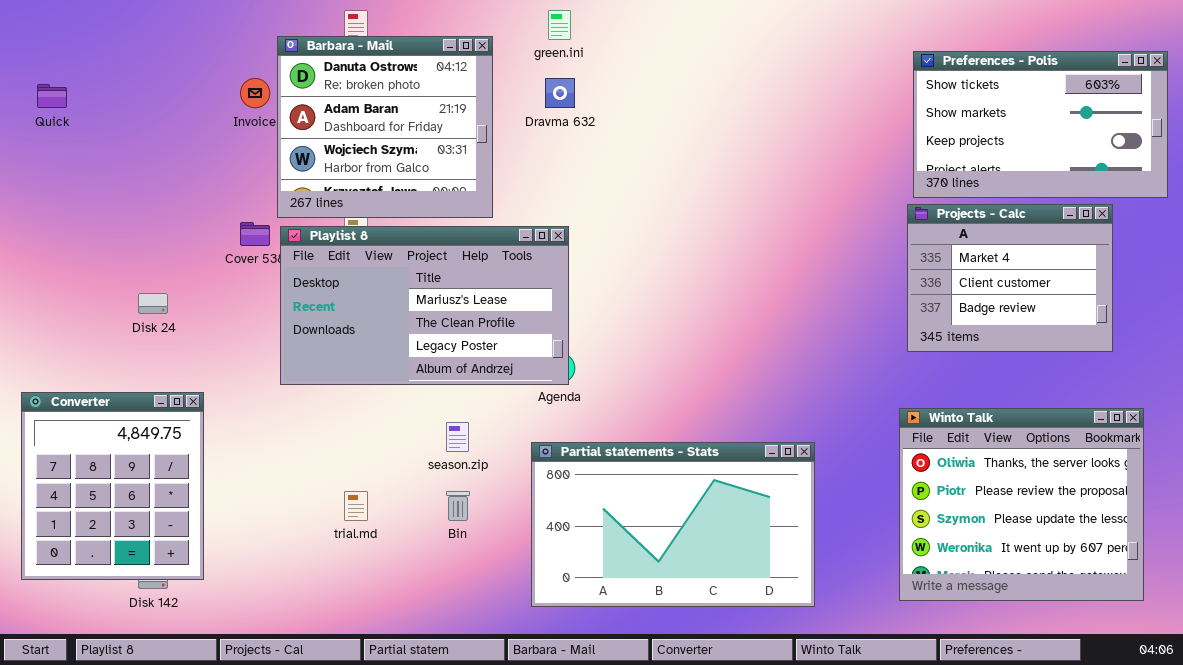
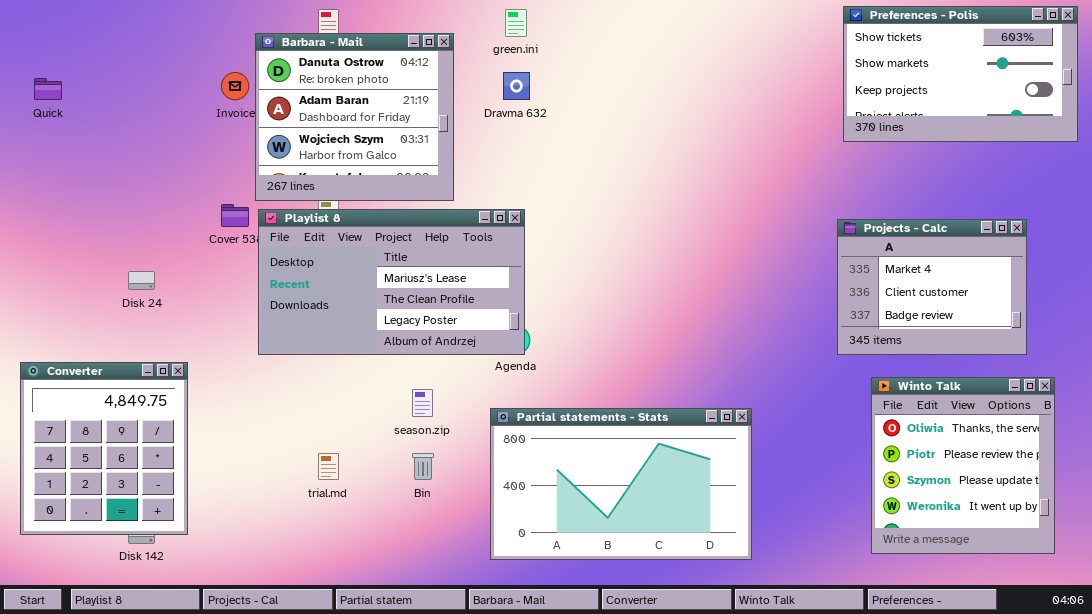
Preferences - Polis: [913,51,1168,198] -> [843,6,1078,142], moved
Projects - Calc: [907,204,1113,352] -> [837,219,1027,355], moved
Winto Talk: [899,408,1144,601] -> [871,377,1055,554], resized

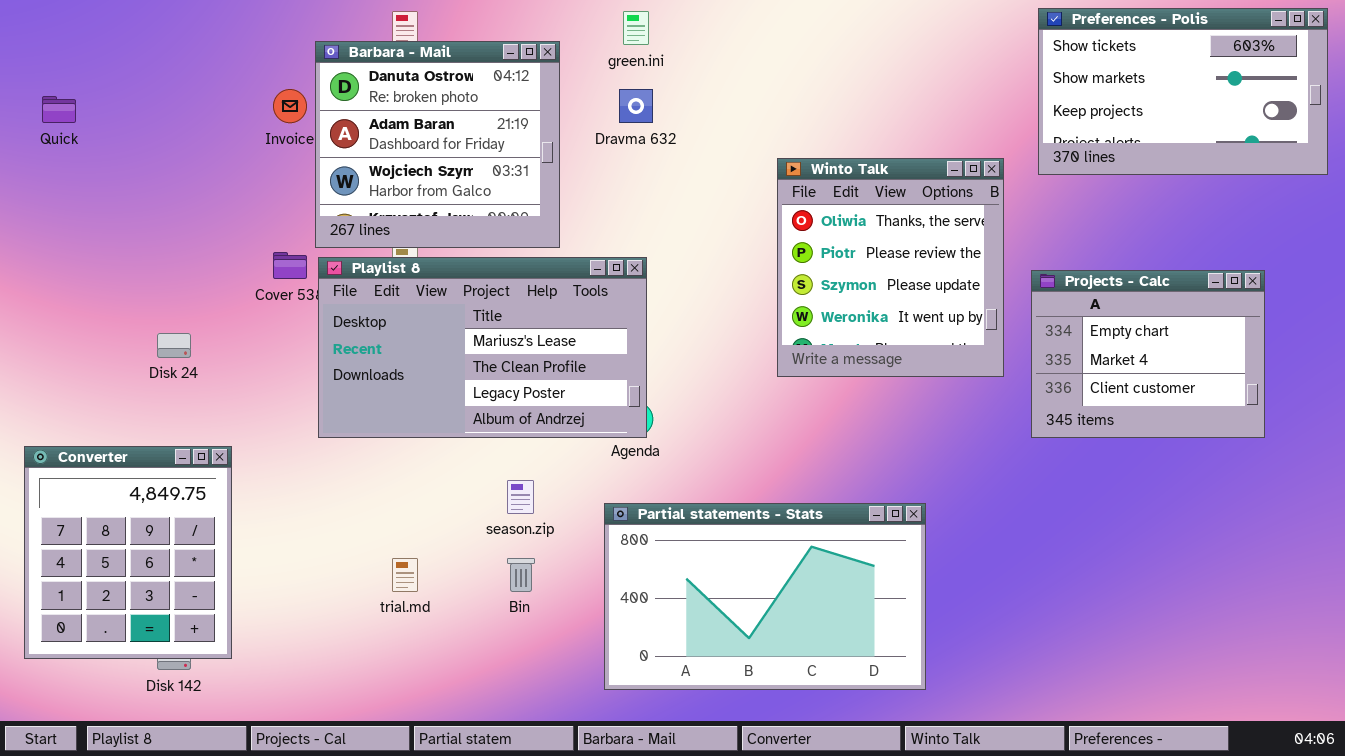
Projects - Calc: [837,219,1027,355] -> [1031,270,1265,438], scrolled up 1 row
Winto Talk: [871,377,1055,554] -> [777,158,1004,377], moved

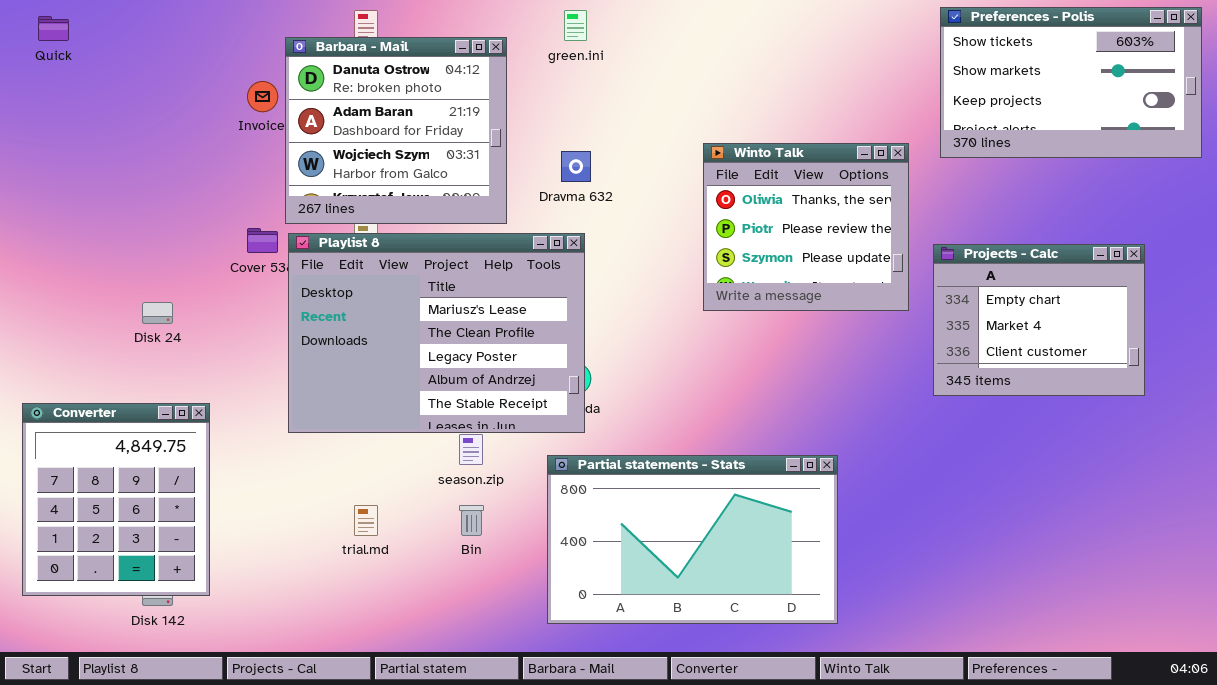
Dravma 632: [619,89,653,123] -> [561,151,591,182], moved
Quick: [42,96,76,123] -> [38,16,69,41], moved
Winto Talk: [777,158,1004,377] -> [703,143,909,311], resized
Playlist 8: [318,257,647,438] -> [288,233,585,433], resized

